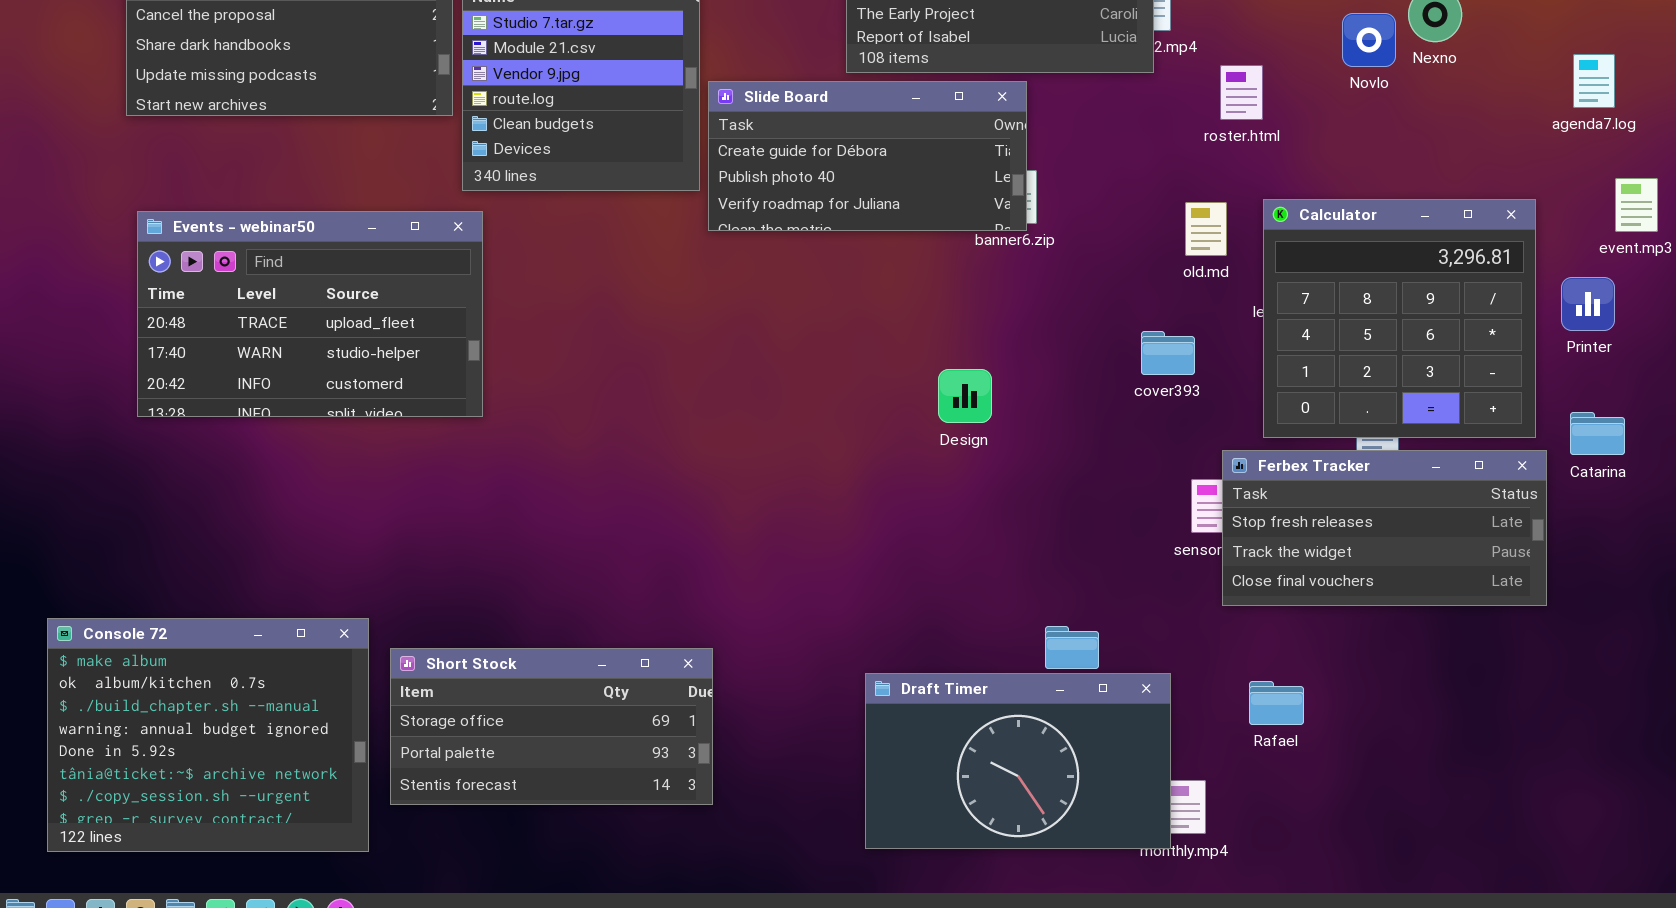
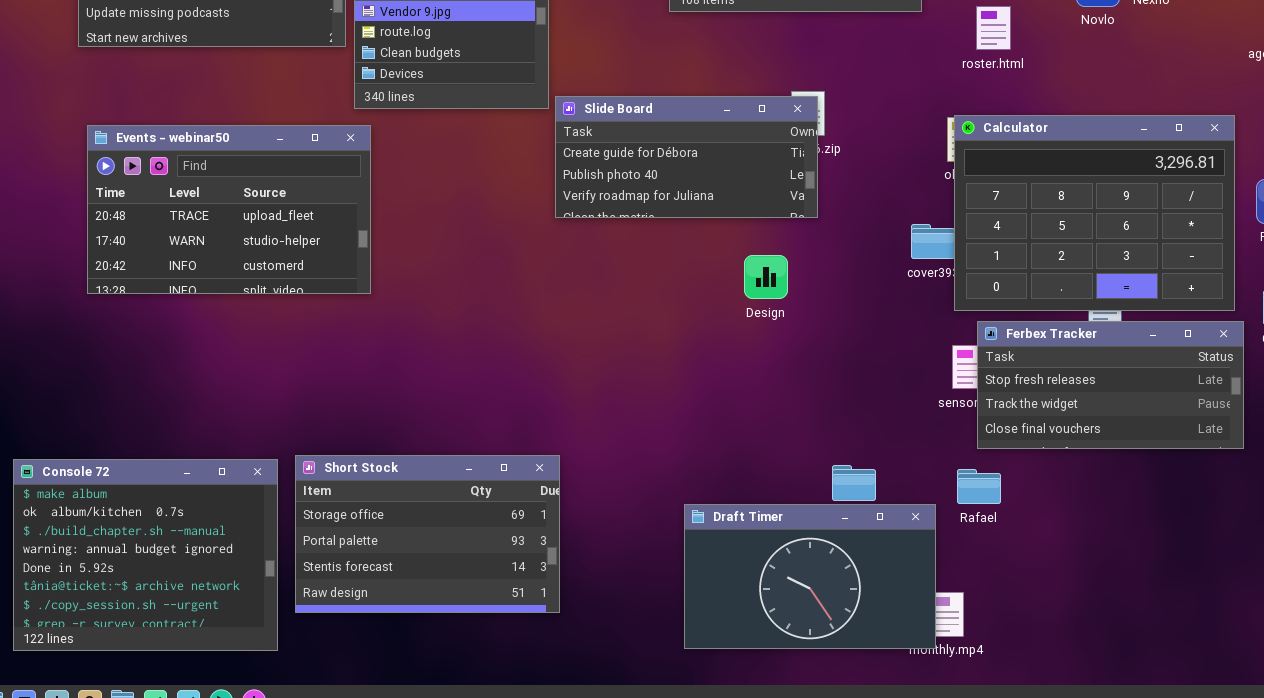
Slide Board: [708,81,1027,231] -> [555,96,818,218], moved
Calculator: [1263,199,1536,438] -> [954,115,1235,311], resized
Short Stock: [390,648,713,805] -> [295,455,560,613], resized
Rafael: [1249,681,1304,725] -> [957,469,1001,504], moved

